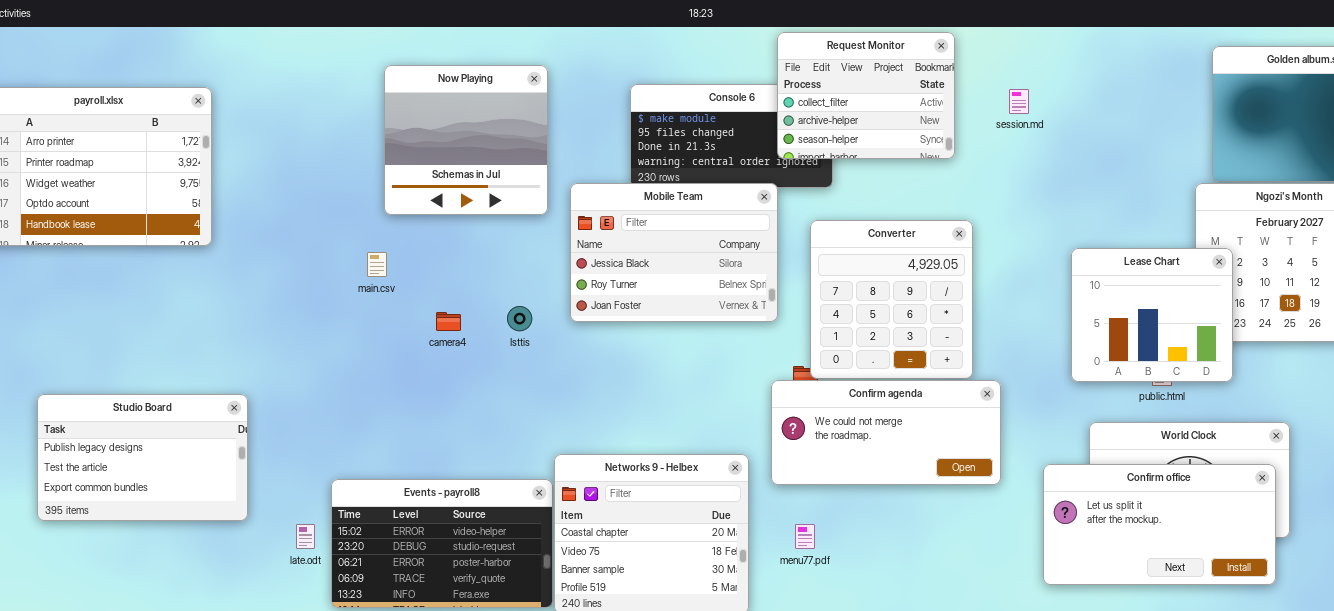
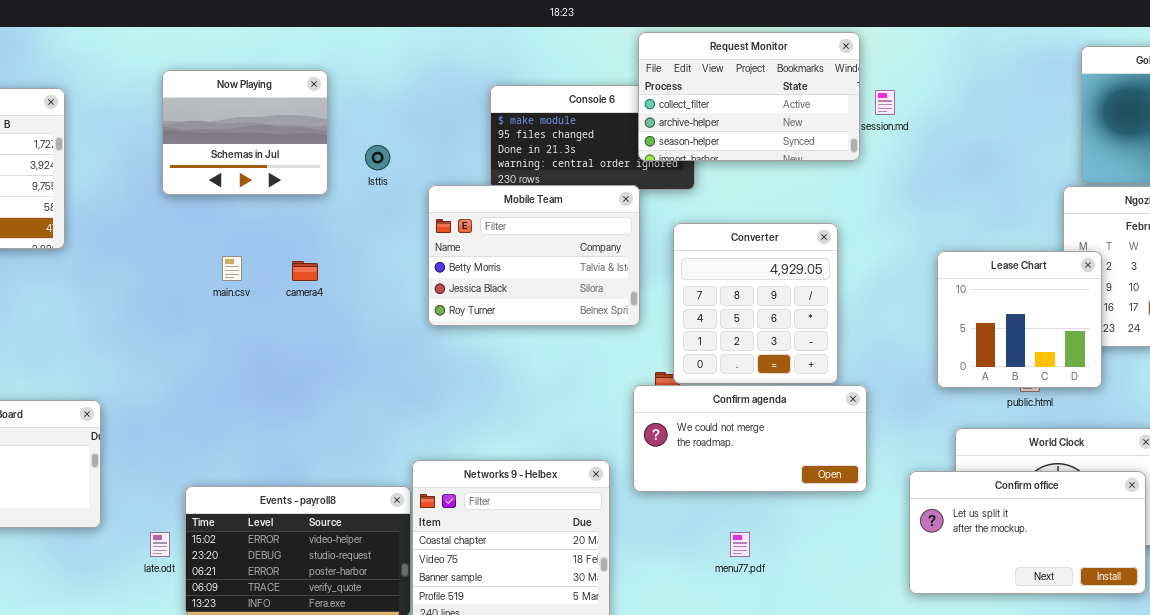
Request Monitor: [777,32,955,159] -> [638,32,860,161], resized
Now Playing: [384,65,548,215] -> [162,70,328,195], moved, resized
Mobile Team: [570,183,778,322] -> [428,185,640,326], scrolled up 1 row
Isttis: [507,306,532,331] -> [365,145,390,170], moved
camera4: [436,312,461,331] -> [292,261,318,281], moved
menu77.pdf: [795,524,815,549] -> [730,532,750,557], moved

